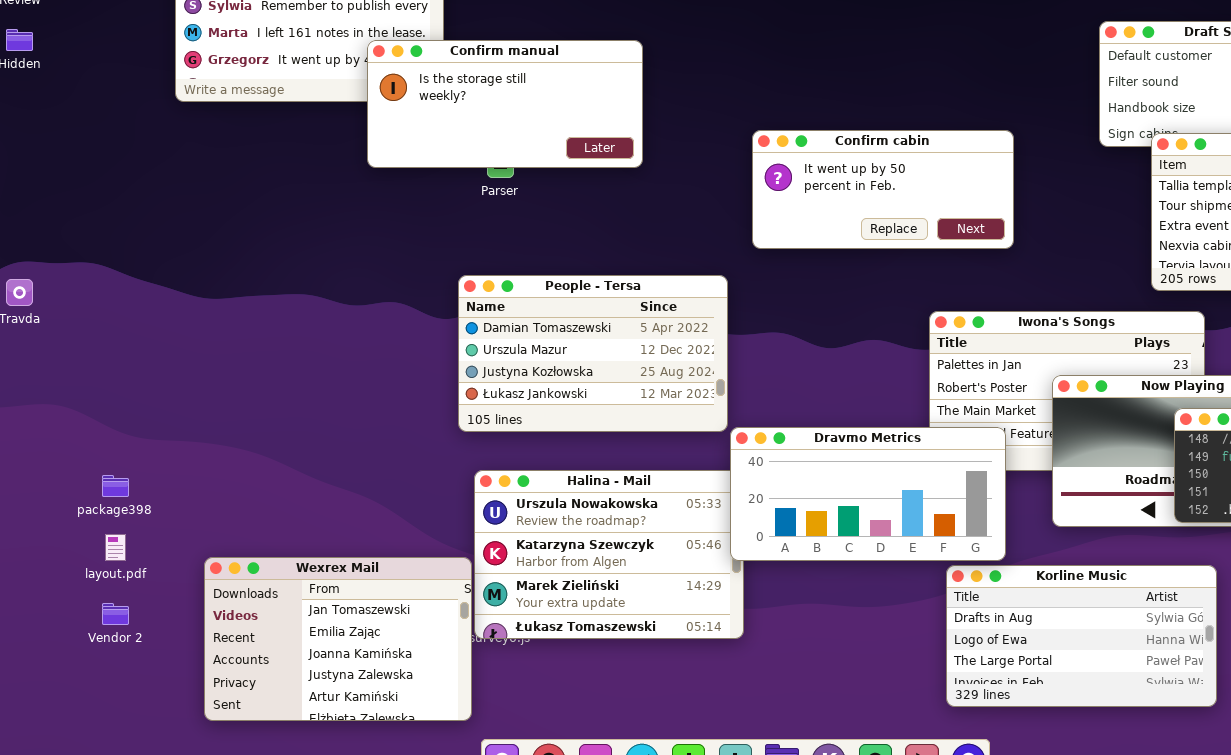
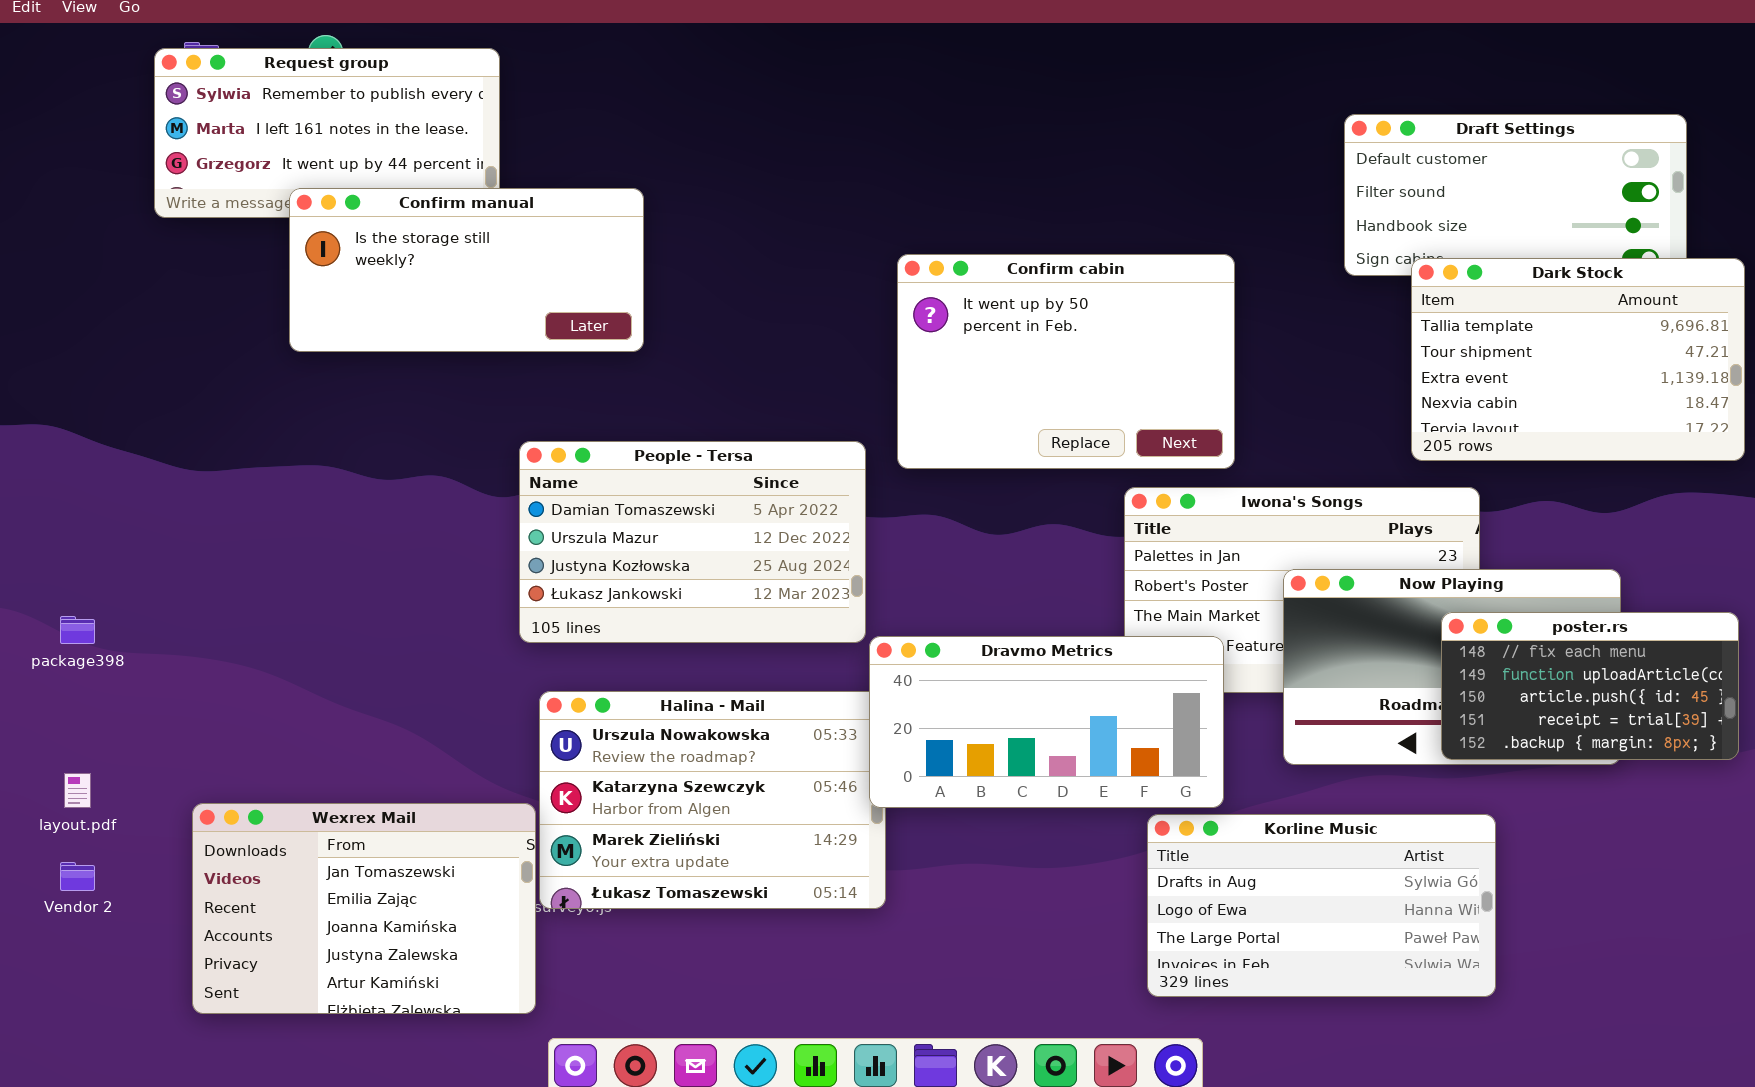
Confirm manual: [367,40,643,168] -> [289,188,644,352], moved
Confirm cabin: [752,130,1014,249] -> [897,254,1235,469], resized
package398: [102,475,129,497] -> [60,616,95,644], moved

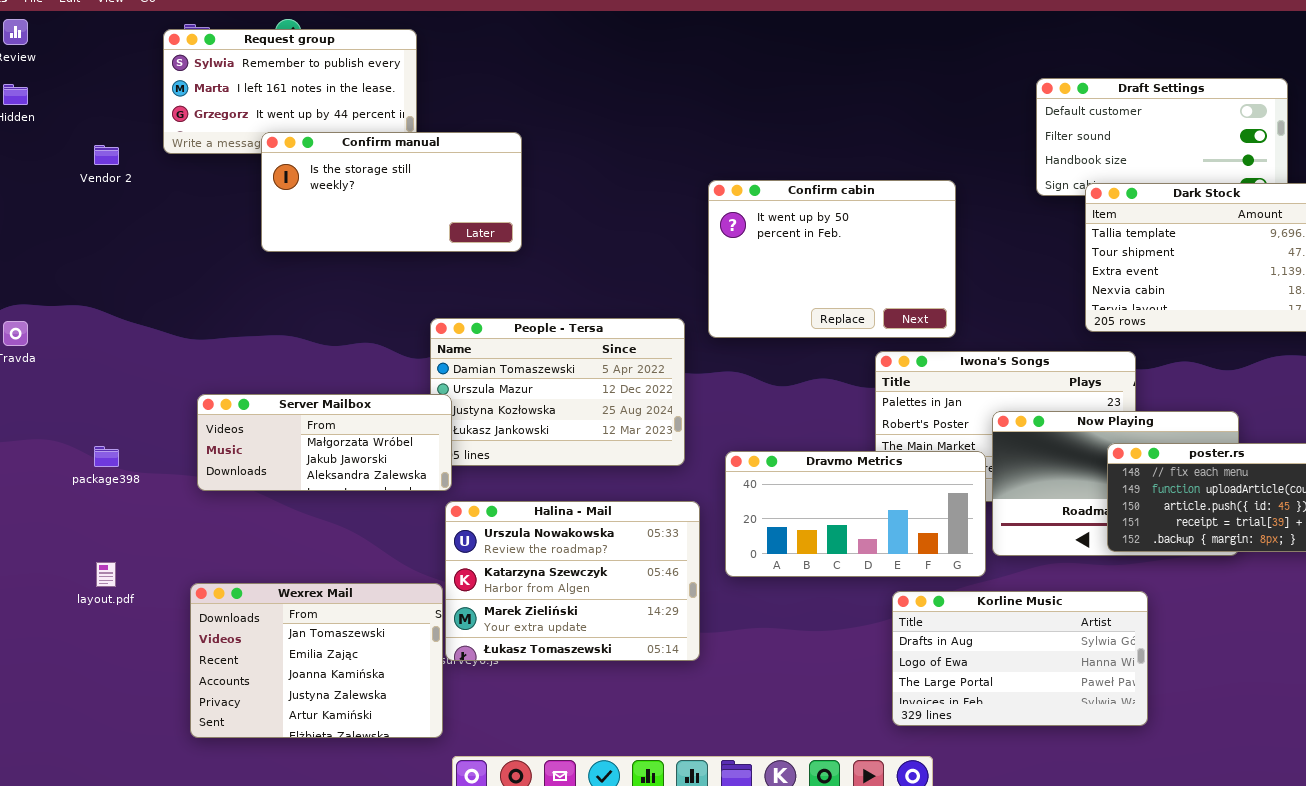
Server Mailbox: none -> [197,394,452,491], opened
Dravmo Metrics: [869,636,1224,808] -> [725,451,986,577], moved
Vendor 2: [60,862,95,891] -> [94,145,119,165], moved

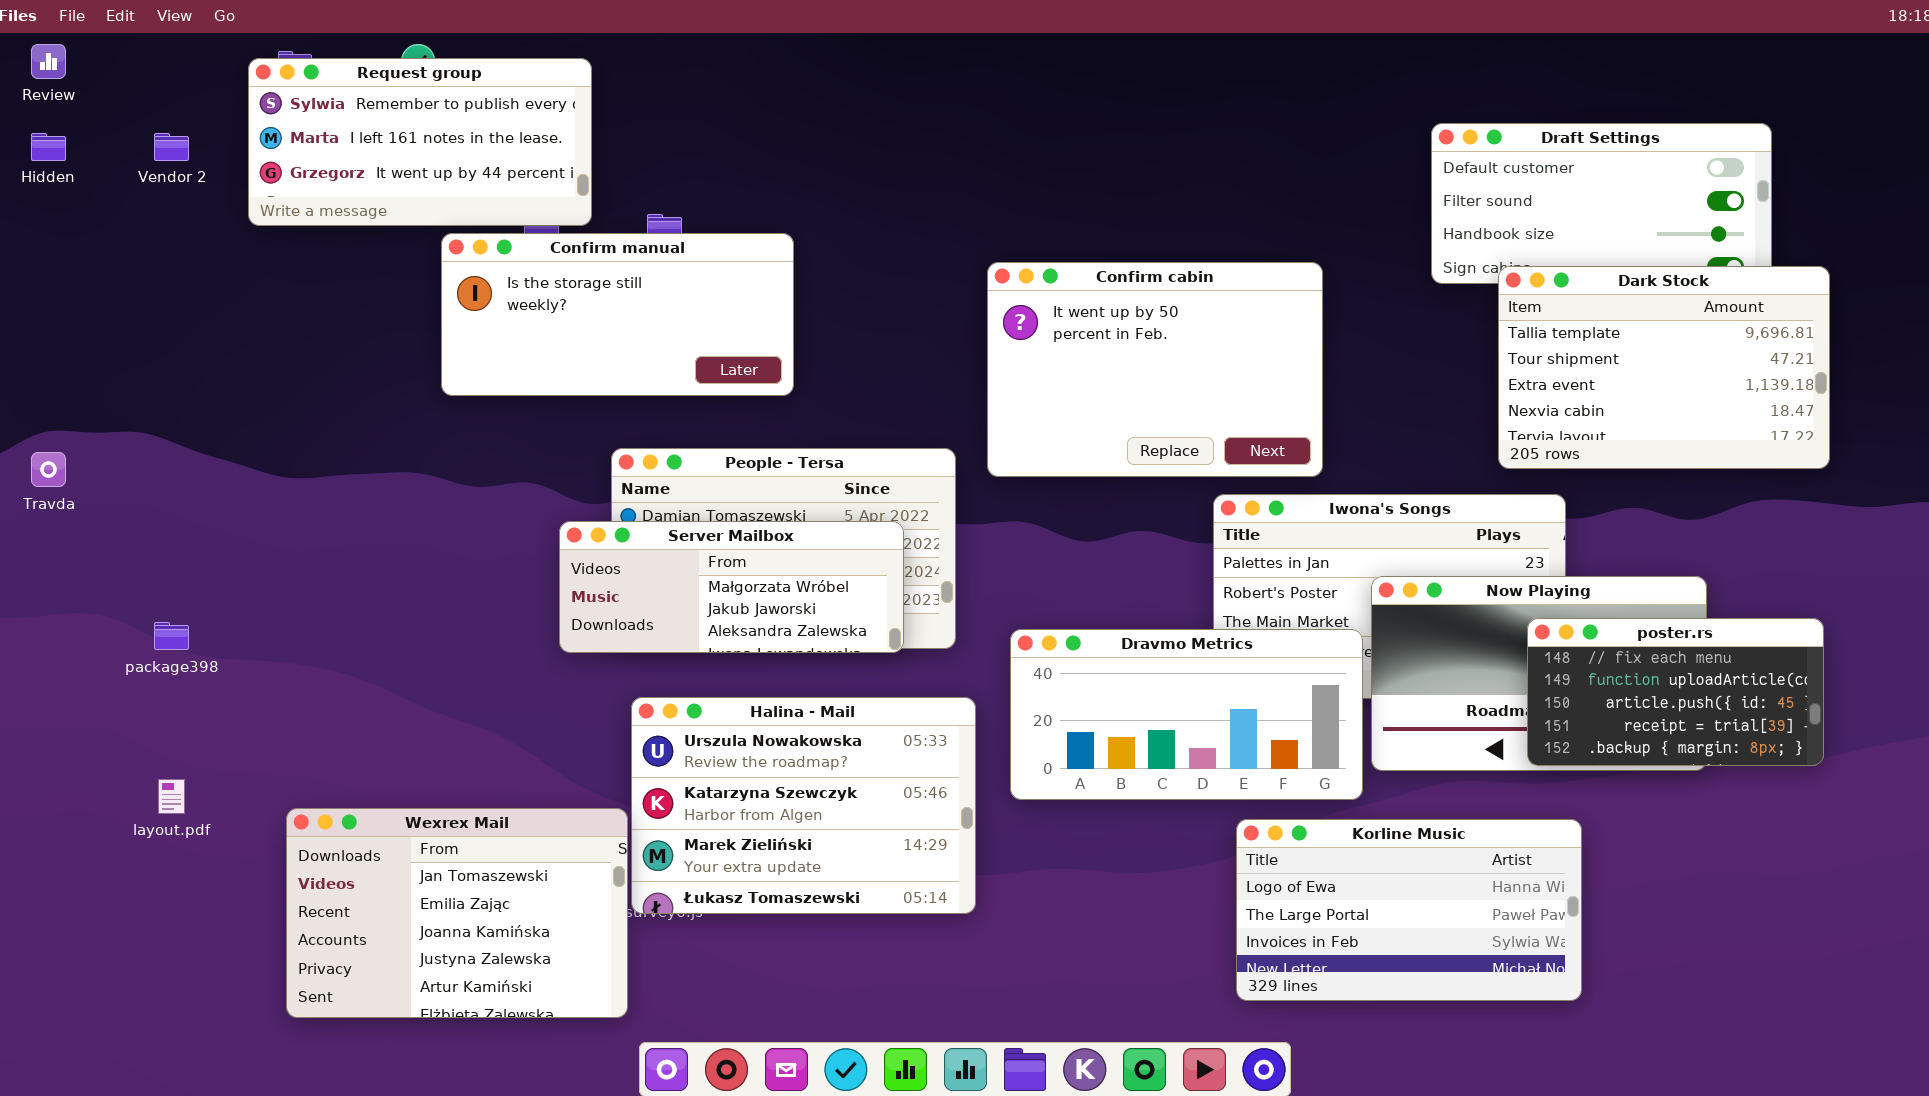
Confirm manual: [261,132,522,252] -> [441,233,794,396], moved
Vendor 2: [94,145,119,165] -> [154,133,189,161], moved
Server Mailbox: [197,394,452,491] -> [559,521,904,653], moved
Korline Music: [892,591,1148,726] -> [1236,819,1582,1001], scrolled down 1 row

